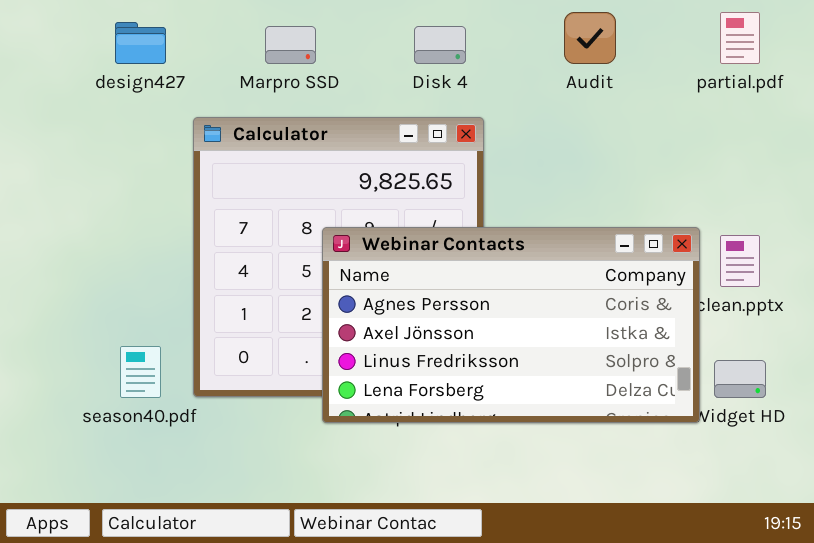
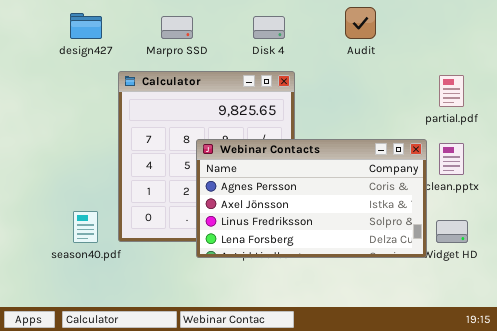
partial.pdf: [720,12,760,64] -> [439,75,464,107], moved

